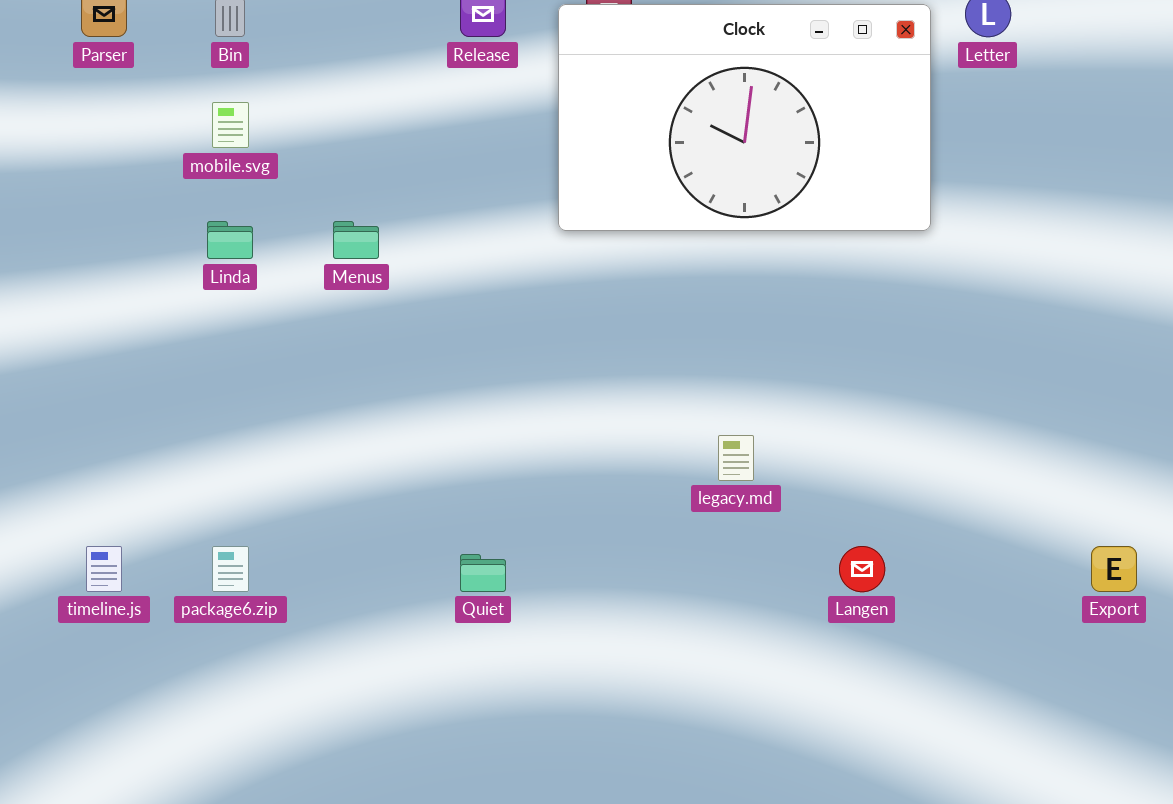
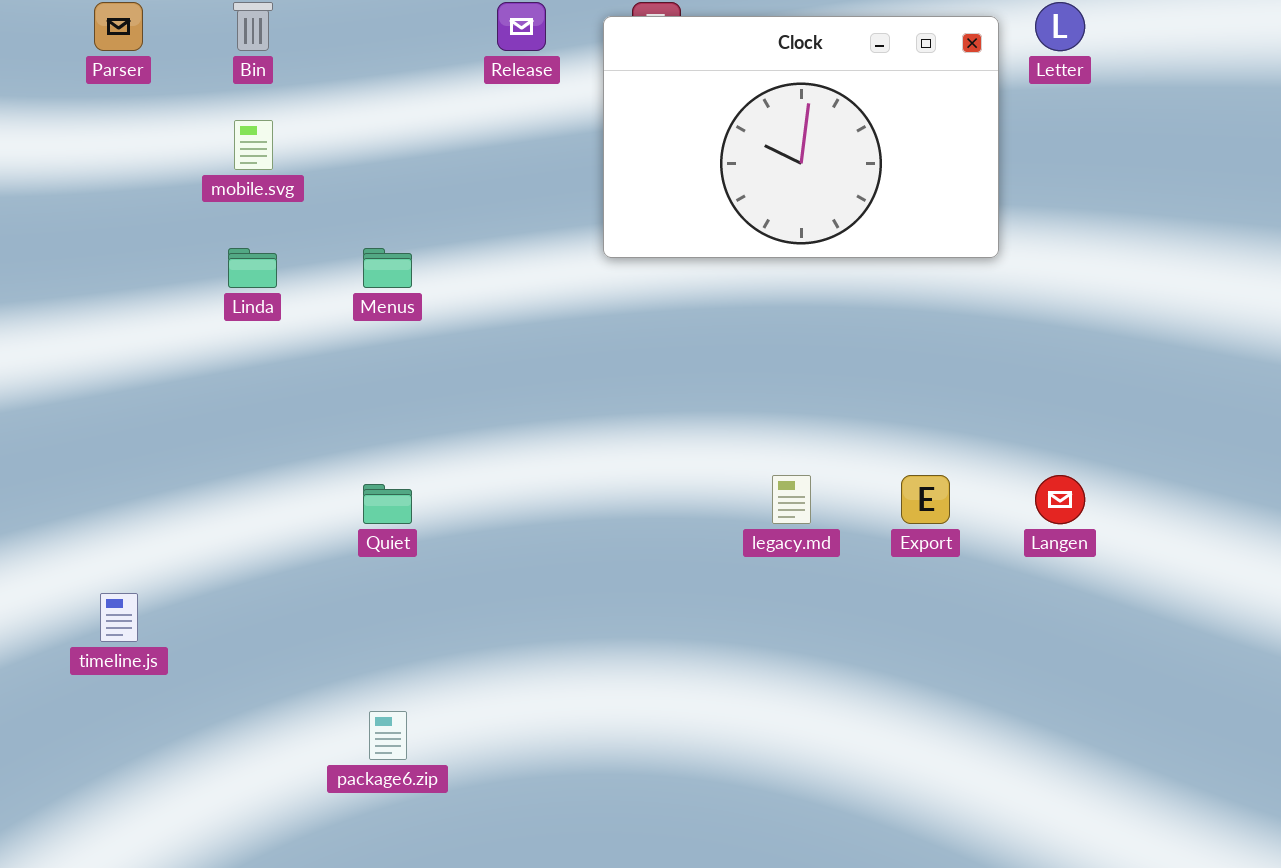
package6.zip: [212,546,249,592] -> [369,711,407,760], moved
Langen: [839,546,885,592] -> [1035,475,1085,524], moved
Export: [1091,546,1137,592] -> [901,475,950,524], moved
Quiet: [460,554,506,592] -> [363,484,412,524], moved

